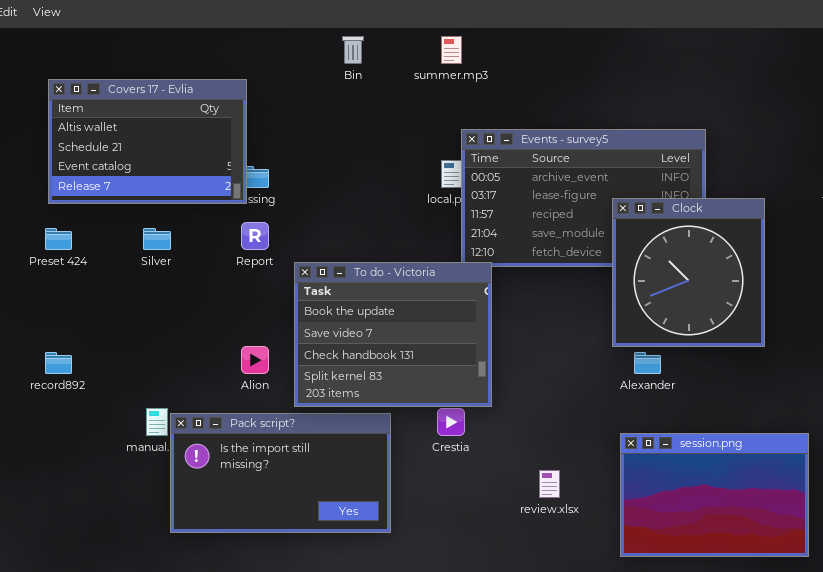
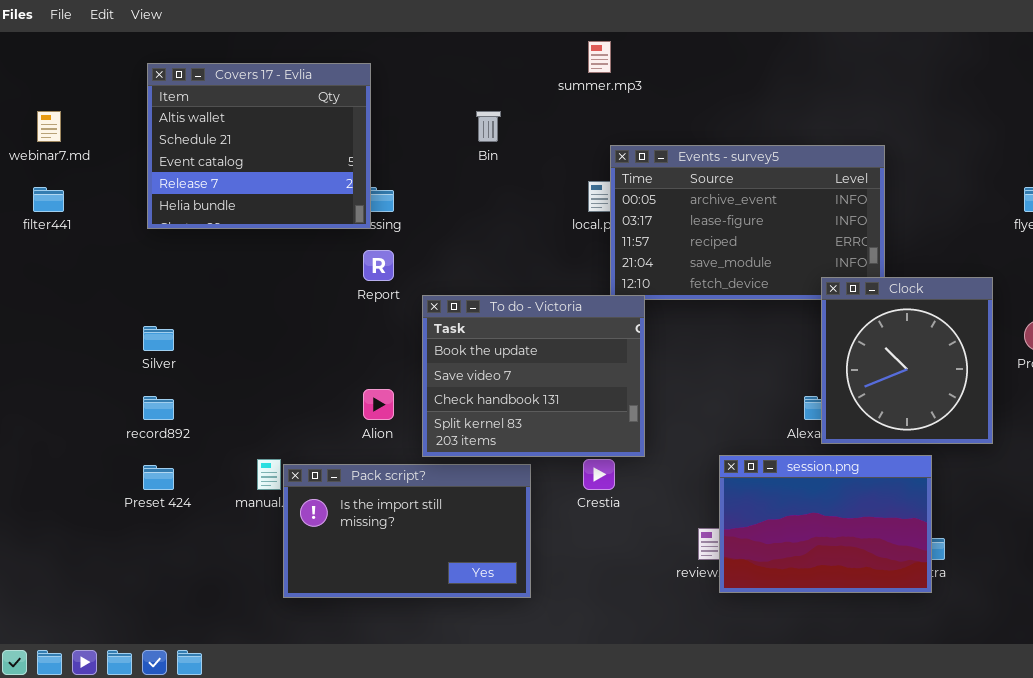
Bin: [342,36,364,64] -> [476,111,501,142], moved
Covers 17 - Evlia: [48,79,247,204] -> [147,63,371,229], resized
Clock: [612,198,765,347] -> [821,277,993,444], moved
Preset 424: [45,228,72,250] -> [143,465,174,490], moved
Silver: [143,228,171,250] -> [143,326,174,351], moved
session.png: [620,433,809,557] -> [719,455,932,593], moved

